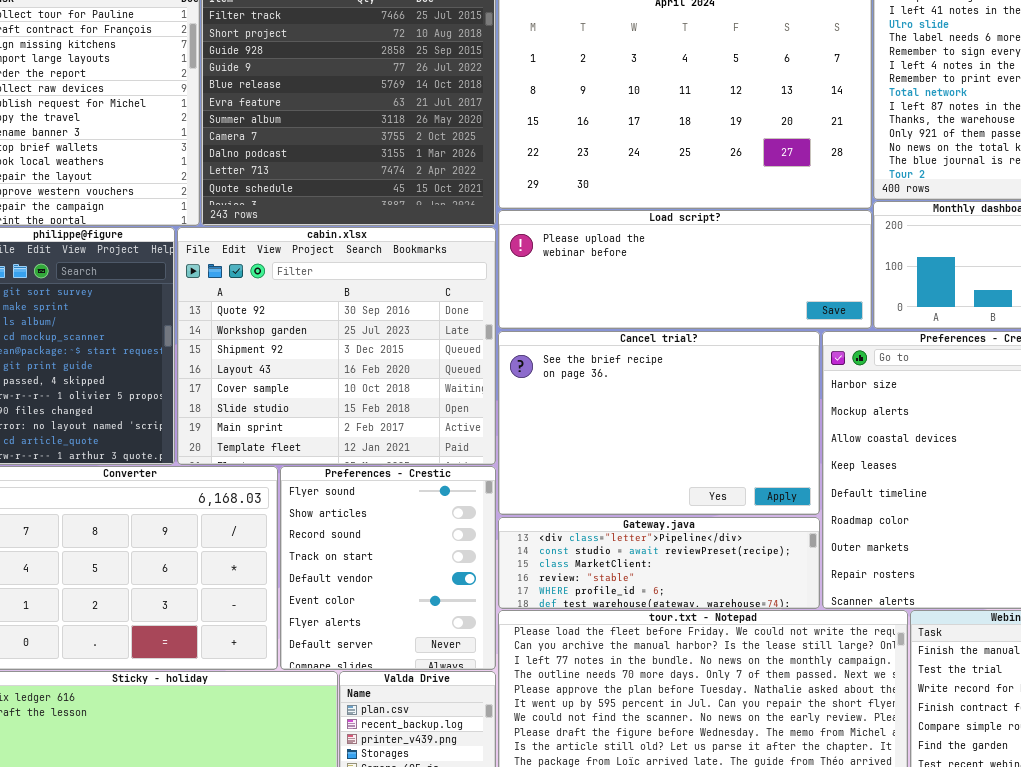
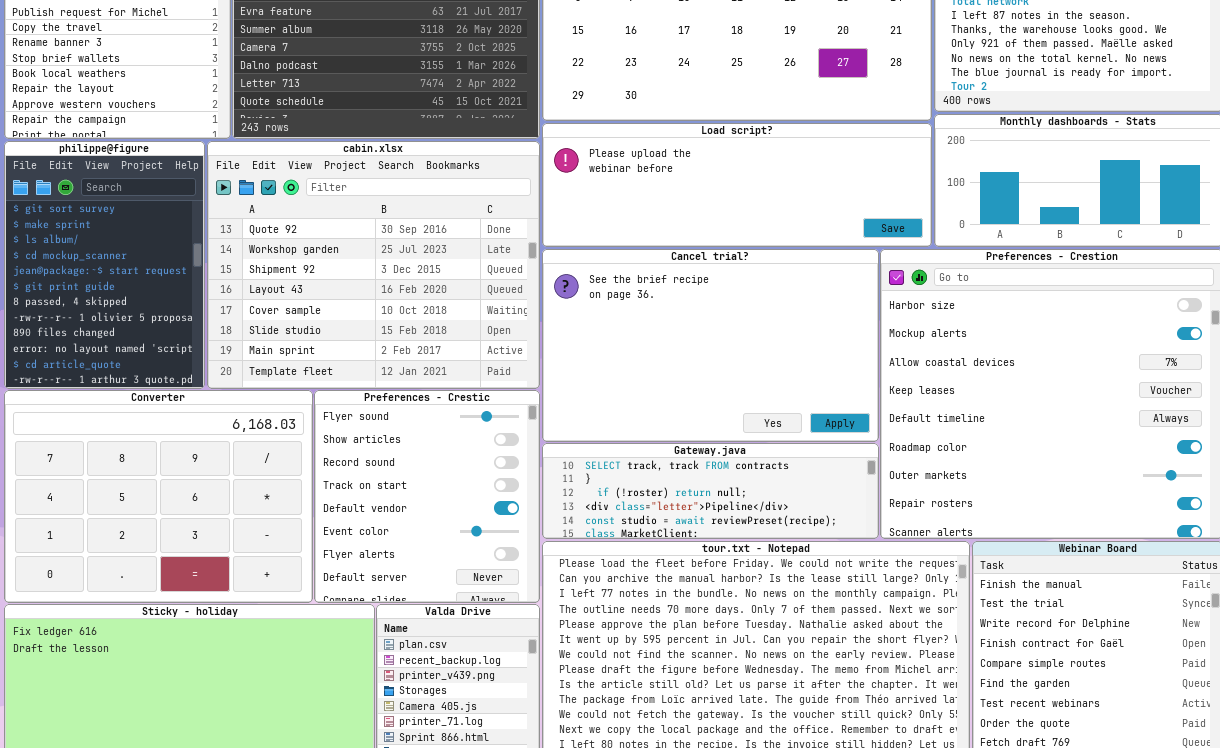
Gateway.java: [498,517,820,609] -> [542,443,879,539], scrolled up 3 rows

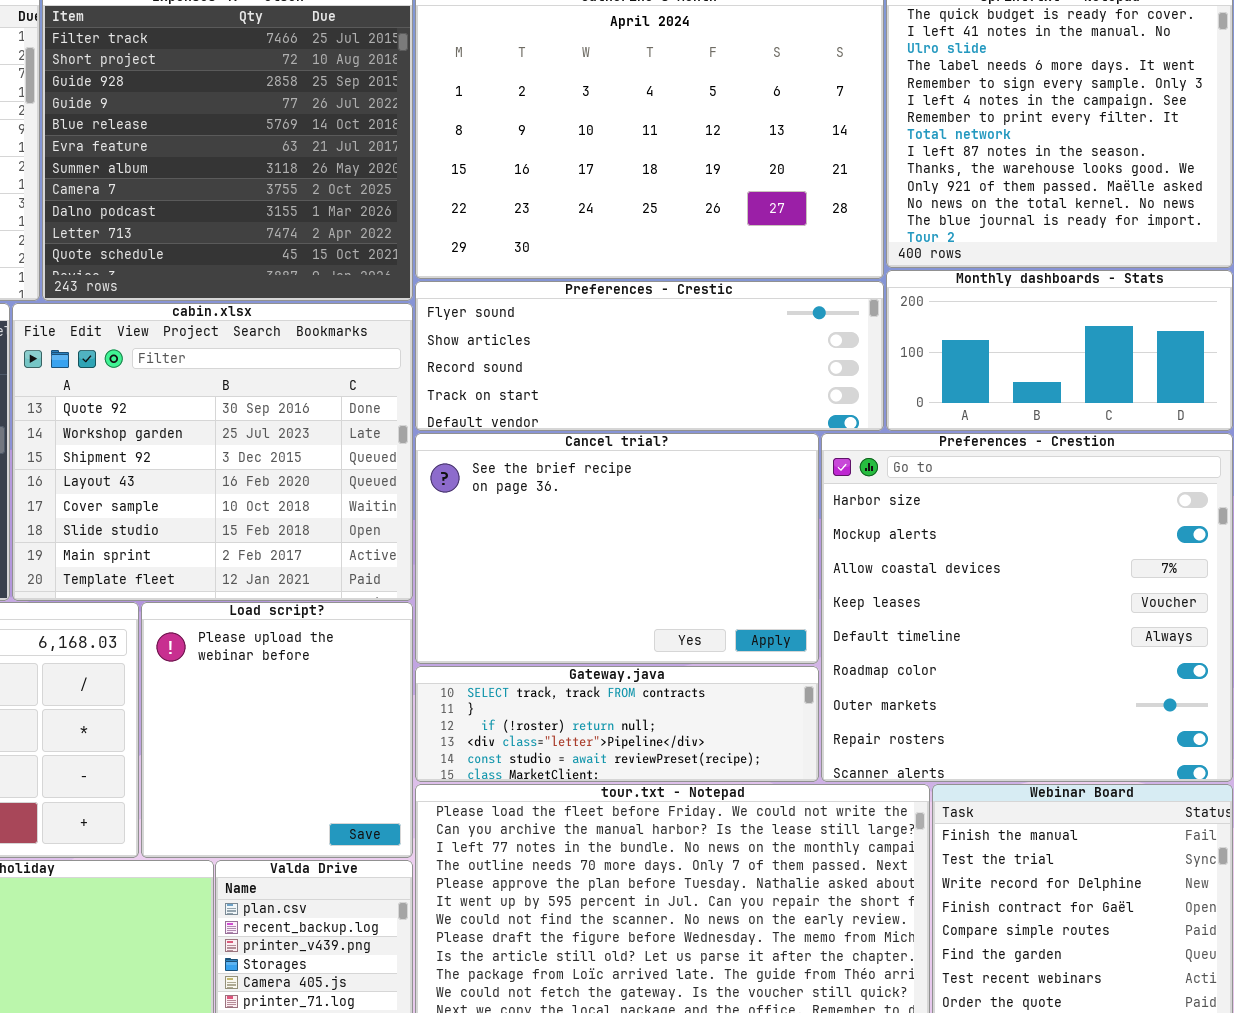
Load script?: [542,123,932,247] -> [141,602,413,858], moved, resized
Preferences - Crestic: [314,390,540,603] -> [415,281,884,431], moved, resized

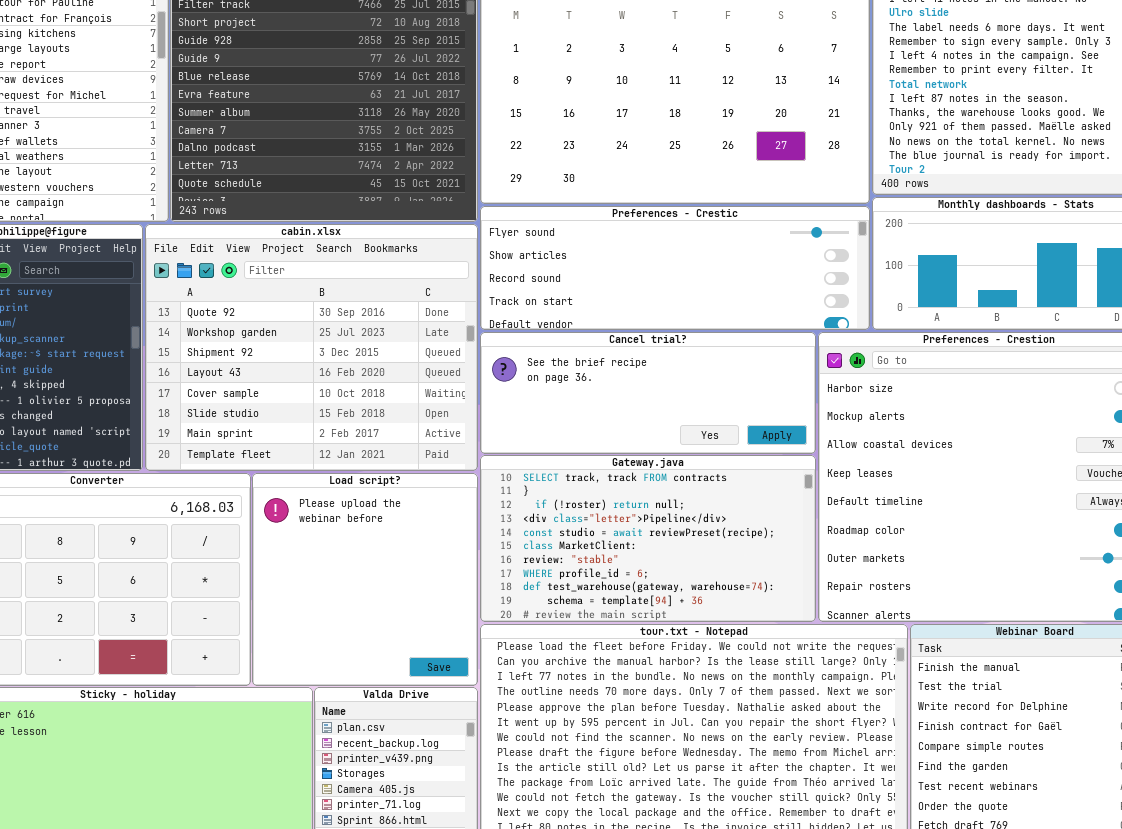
Cancel trial?: [415,433,819,664] -> [480,332,816,454], resized
Gateway.java: [415,666,819,782] -> [480,455,816,622], resized

